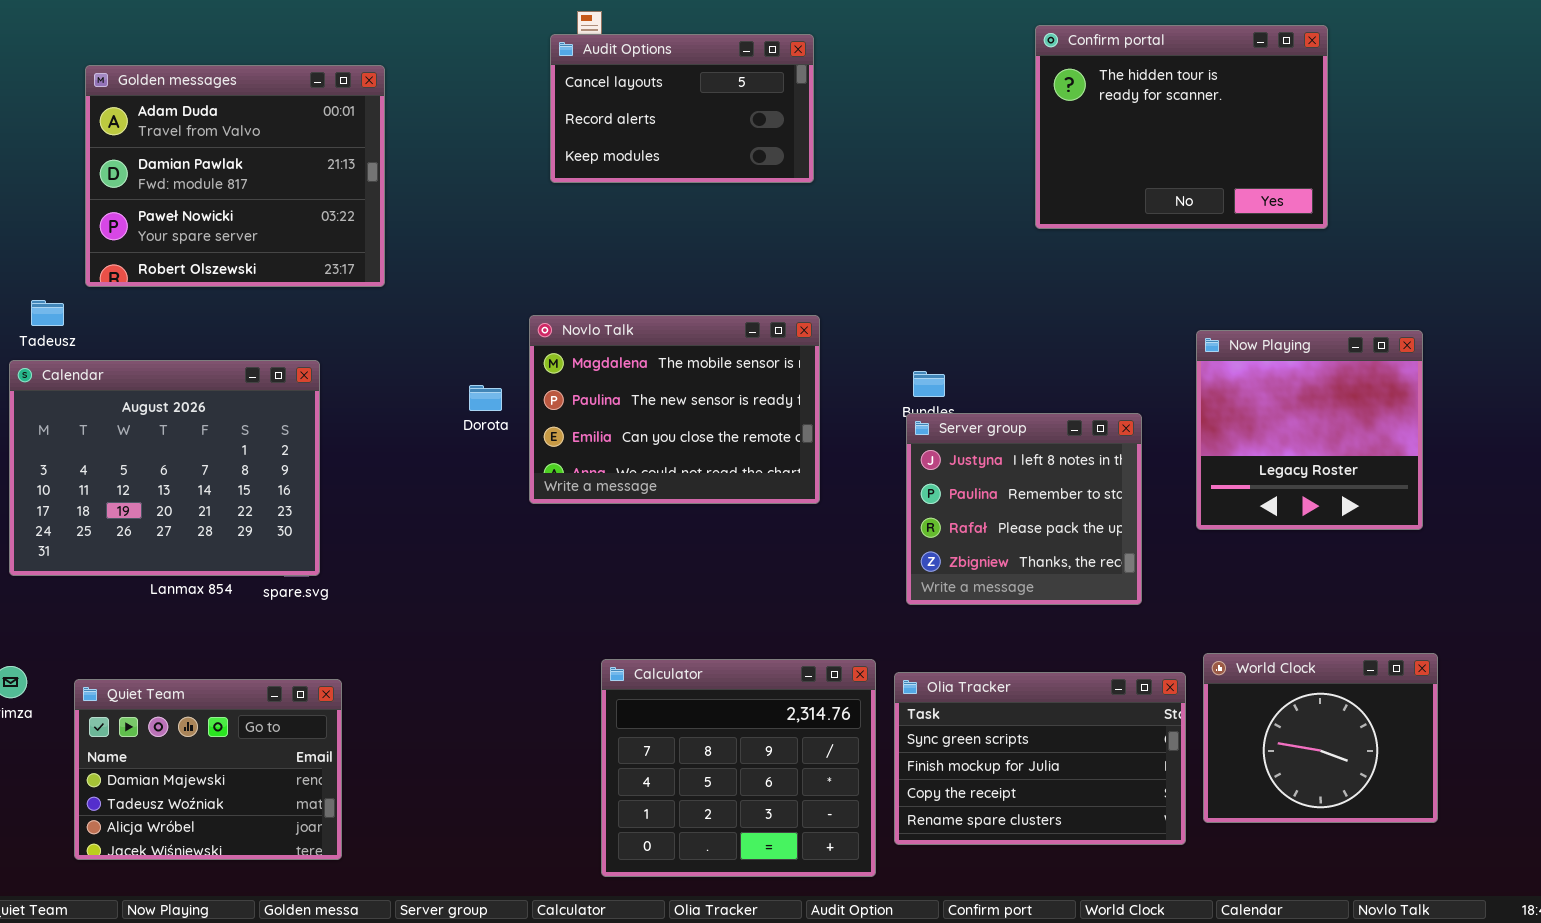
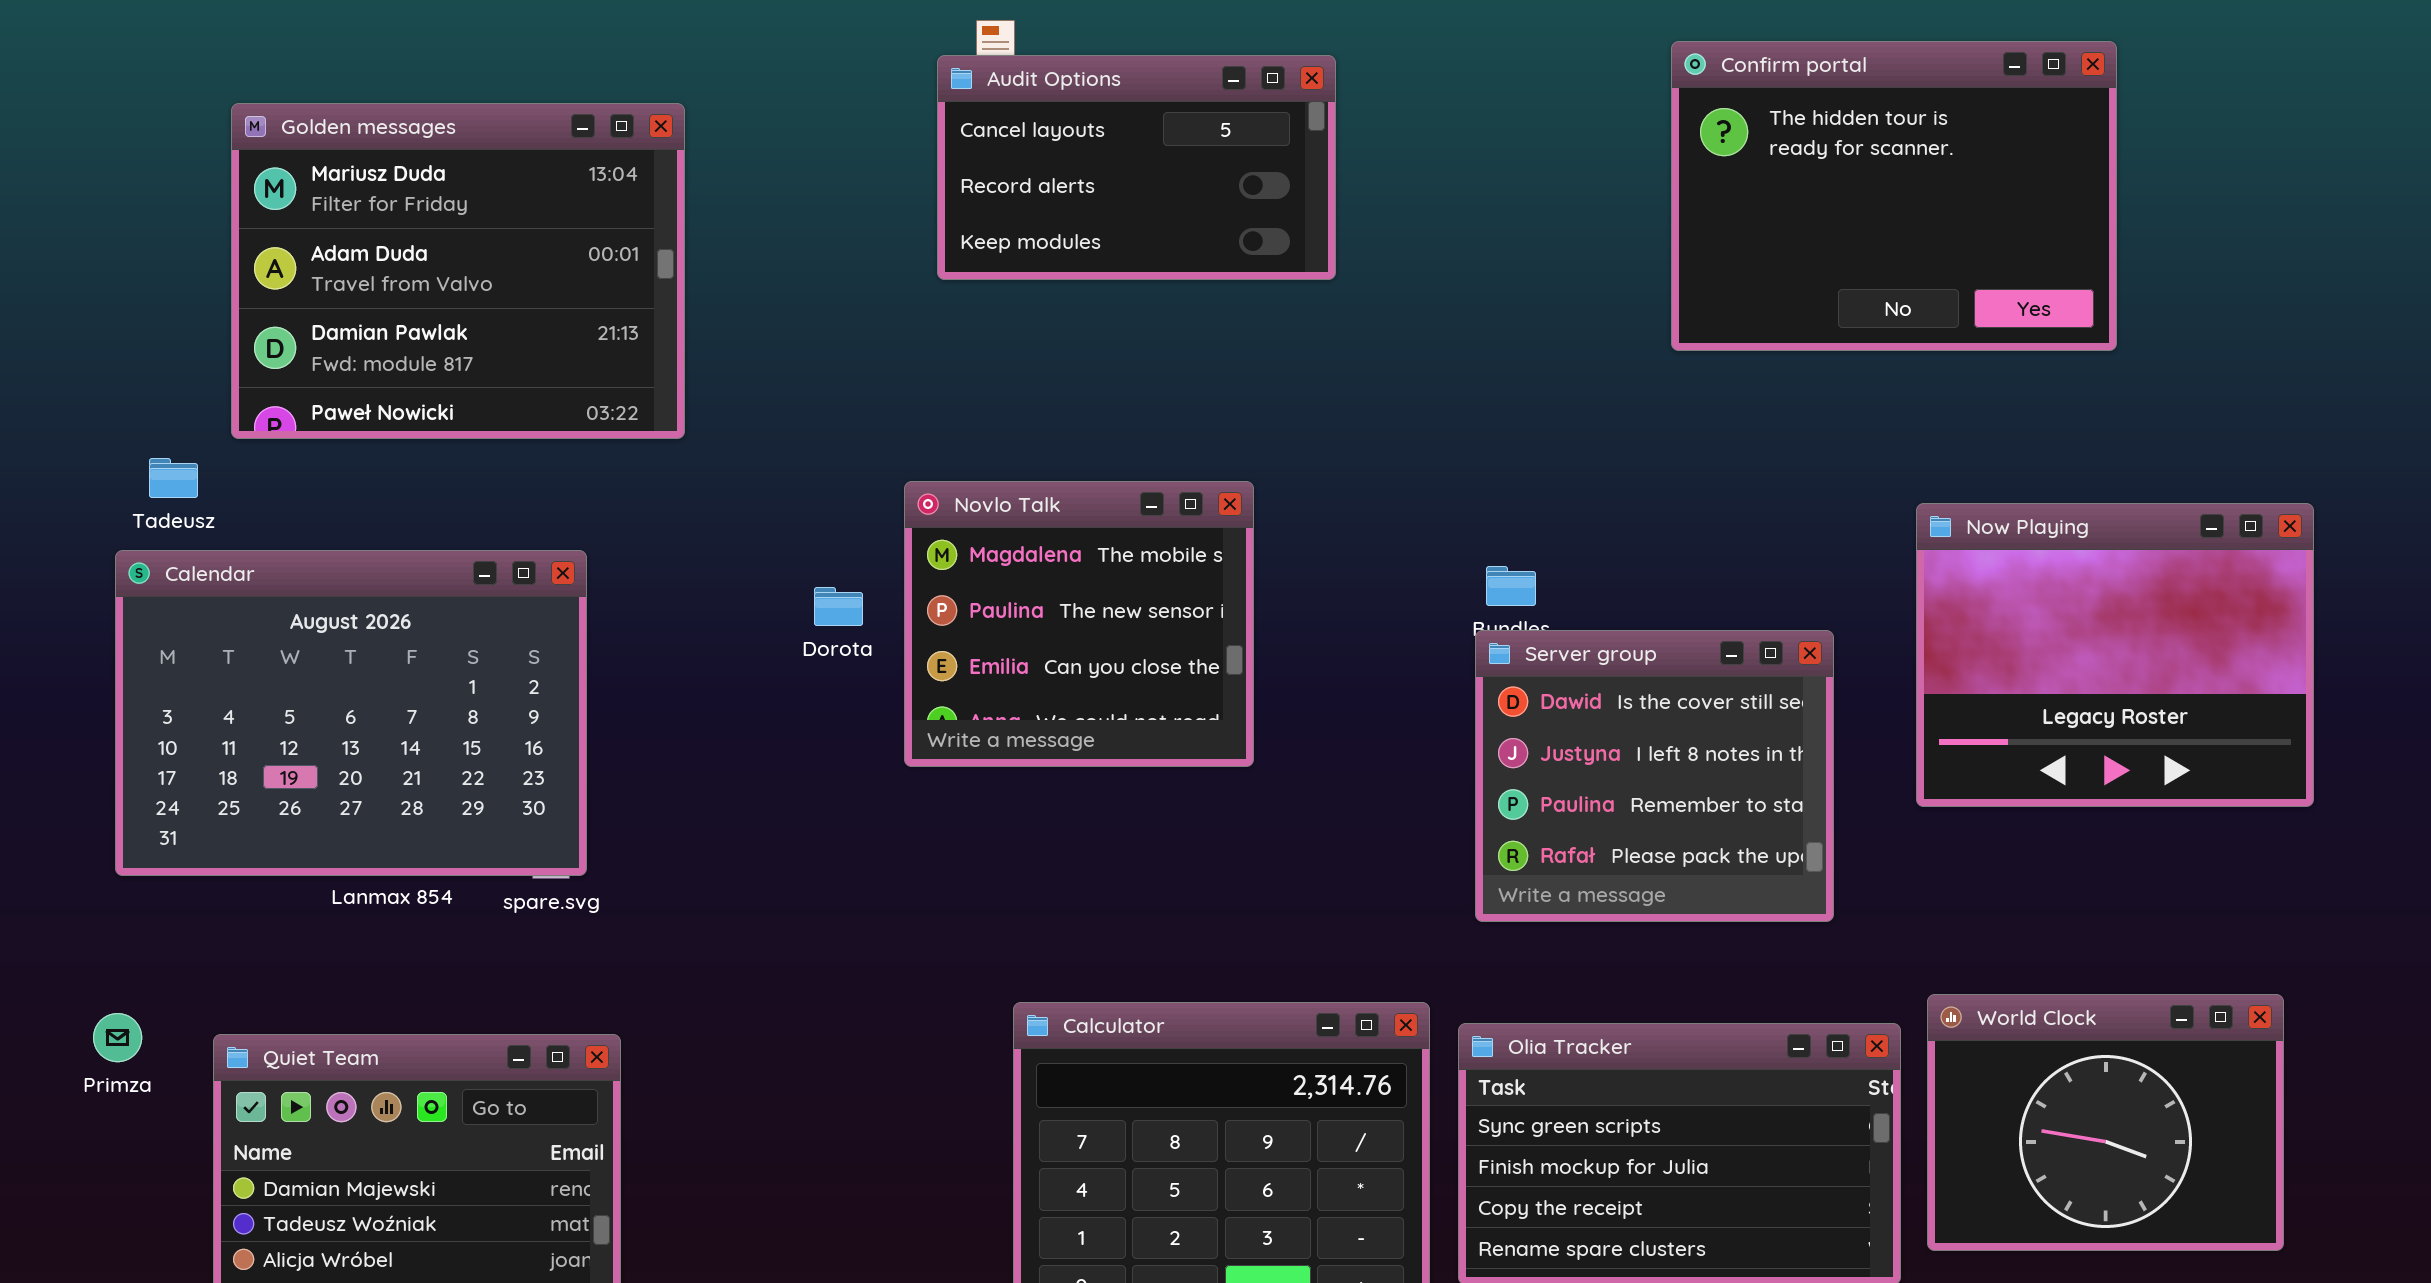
Golden messages: [85,65,385,287] -> [231,103,685,439], scrolled up 1 row
Novlo Talk: [529,315,820,504] -> [904,481,1254,767], resized
Now Playing: [1196,330,1423,530] -> [1916,503,2314,807], resized
Server group: [906,413,1142,605] -> [1475,630,1834,922], scrolled up 1 row

